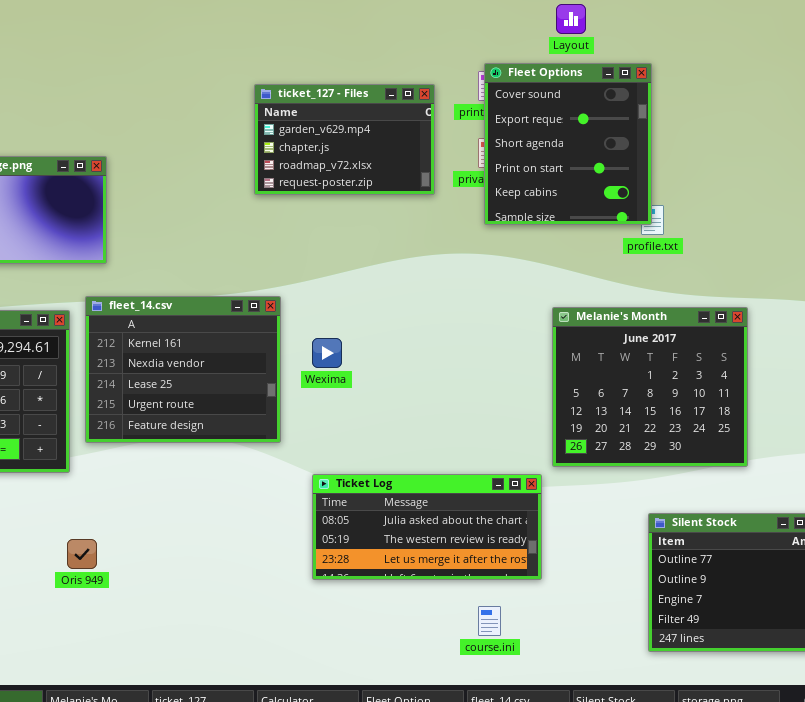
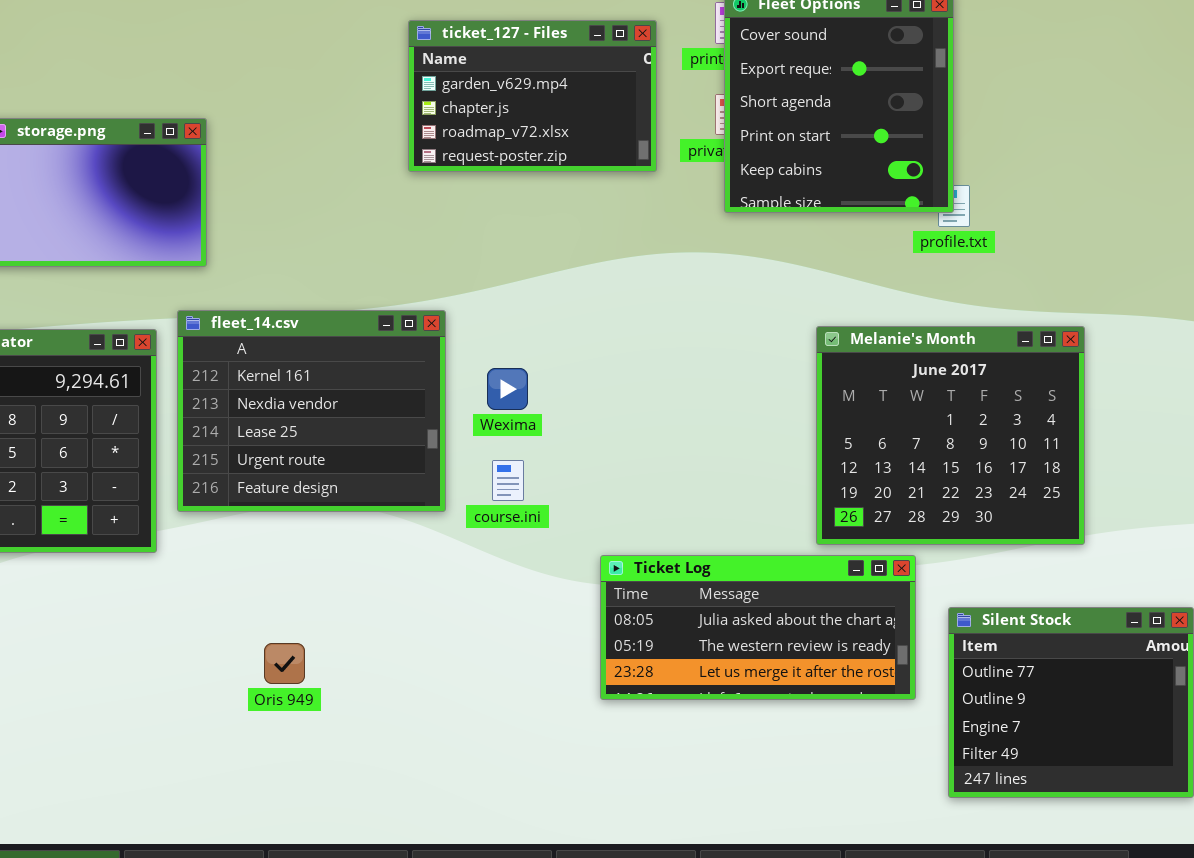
Ticket Log: [312,474,542,580] -> [600,555,916,700], moved
Oris 949: [67,539,97,569] -> [264,643,305,684], moved
course.ini: [478,606,501,636] -> [492,460,524,501], moved

